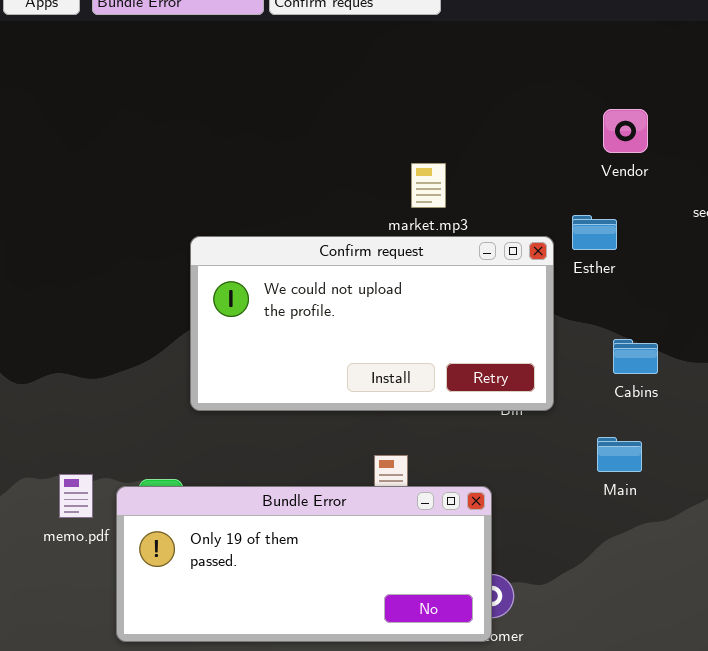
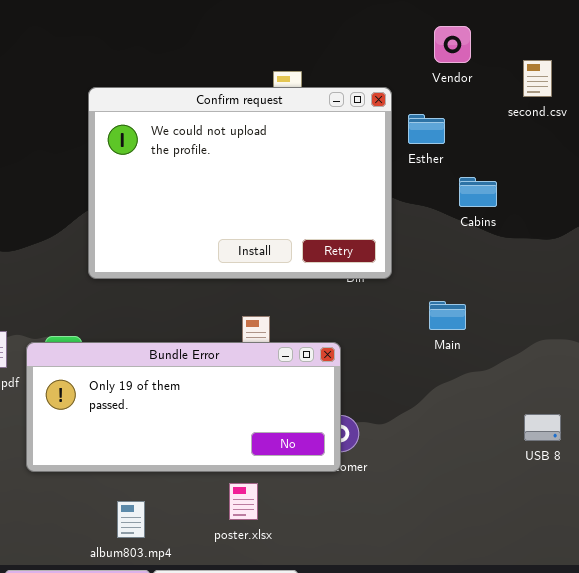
Confirm request: [190,236,554,411] -> [88,87,392,279], resized
Cabins: [613,339,658,374] -> [459,177,497,207], moved

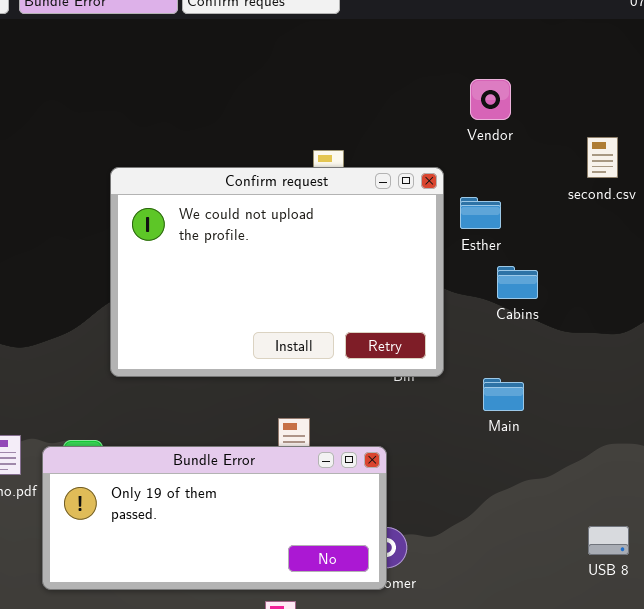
Vendor: [434,26,471,63] -> [470,79,511,120], moved
Cabins: [459,177,497,207] -> [497,266,538,299], moved
Main: [429,301,466,330] -> [483,378,524,411], moved

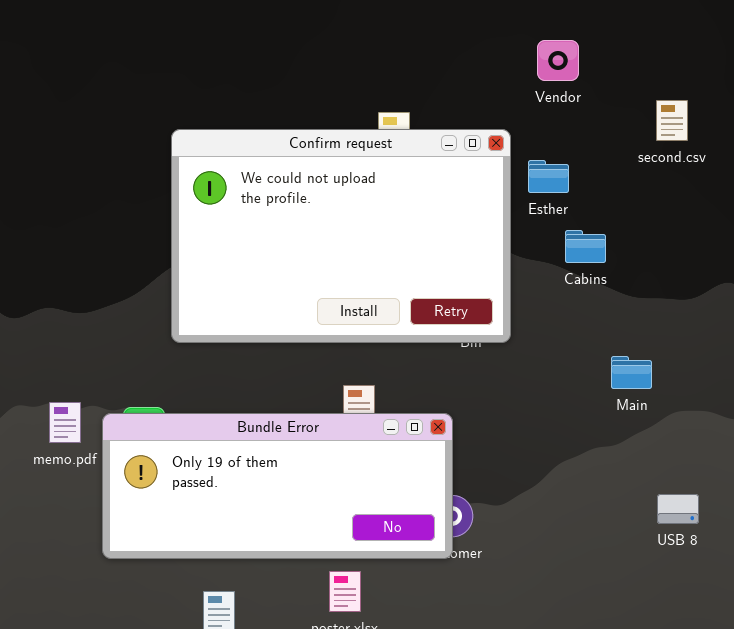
Main: [483,378,524,411] -> [611,356,652,389], moved

